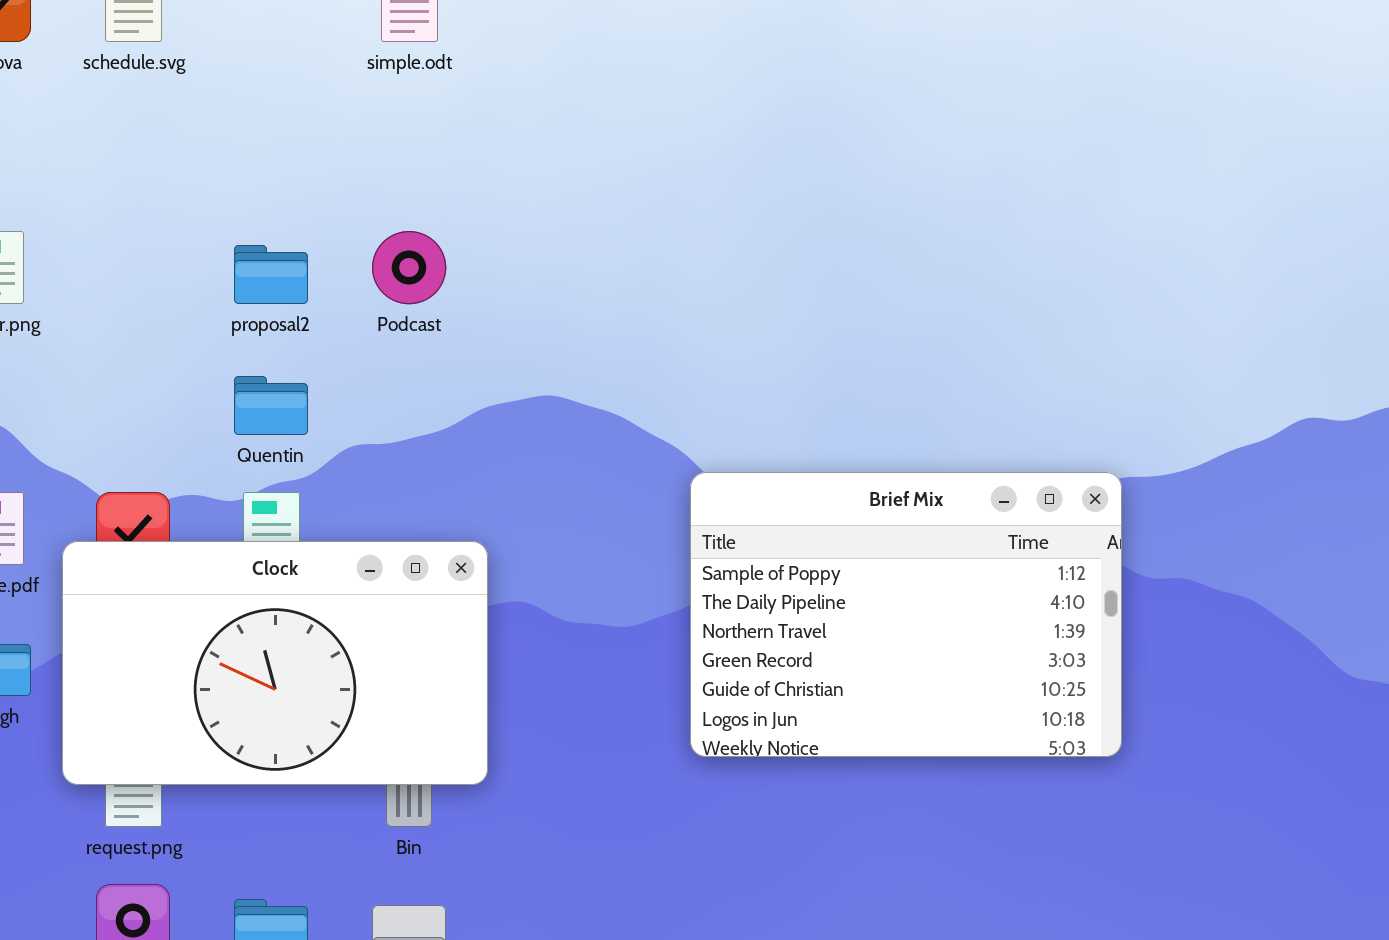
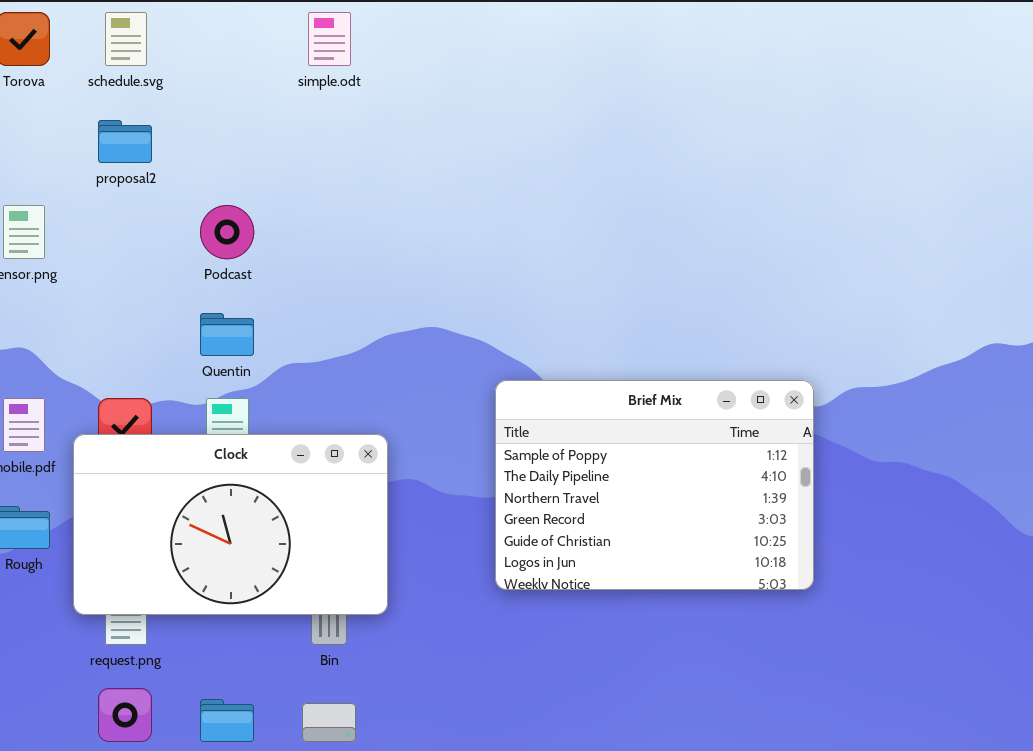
Podcast: [372,231,446,304] -> [200,205,254,259], moved
proposal2: [234,245,308,304] -> [98,120,152,163], moved
Brief Mix: [690,472,1122,757] -> [495,380,814,590], moved

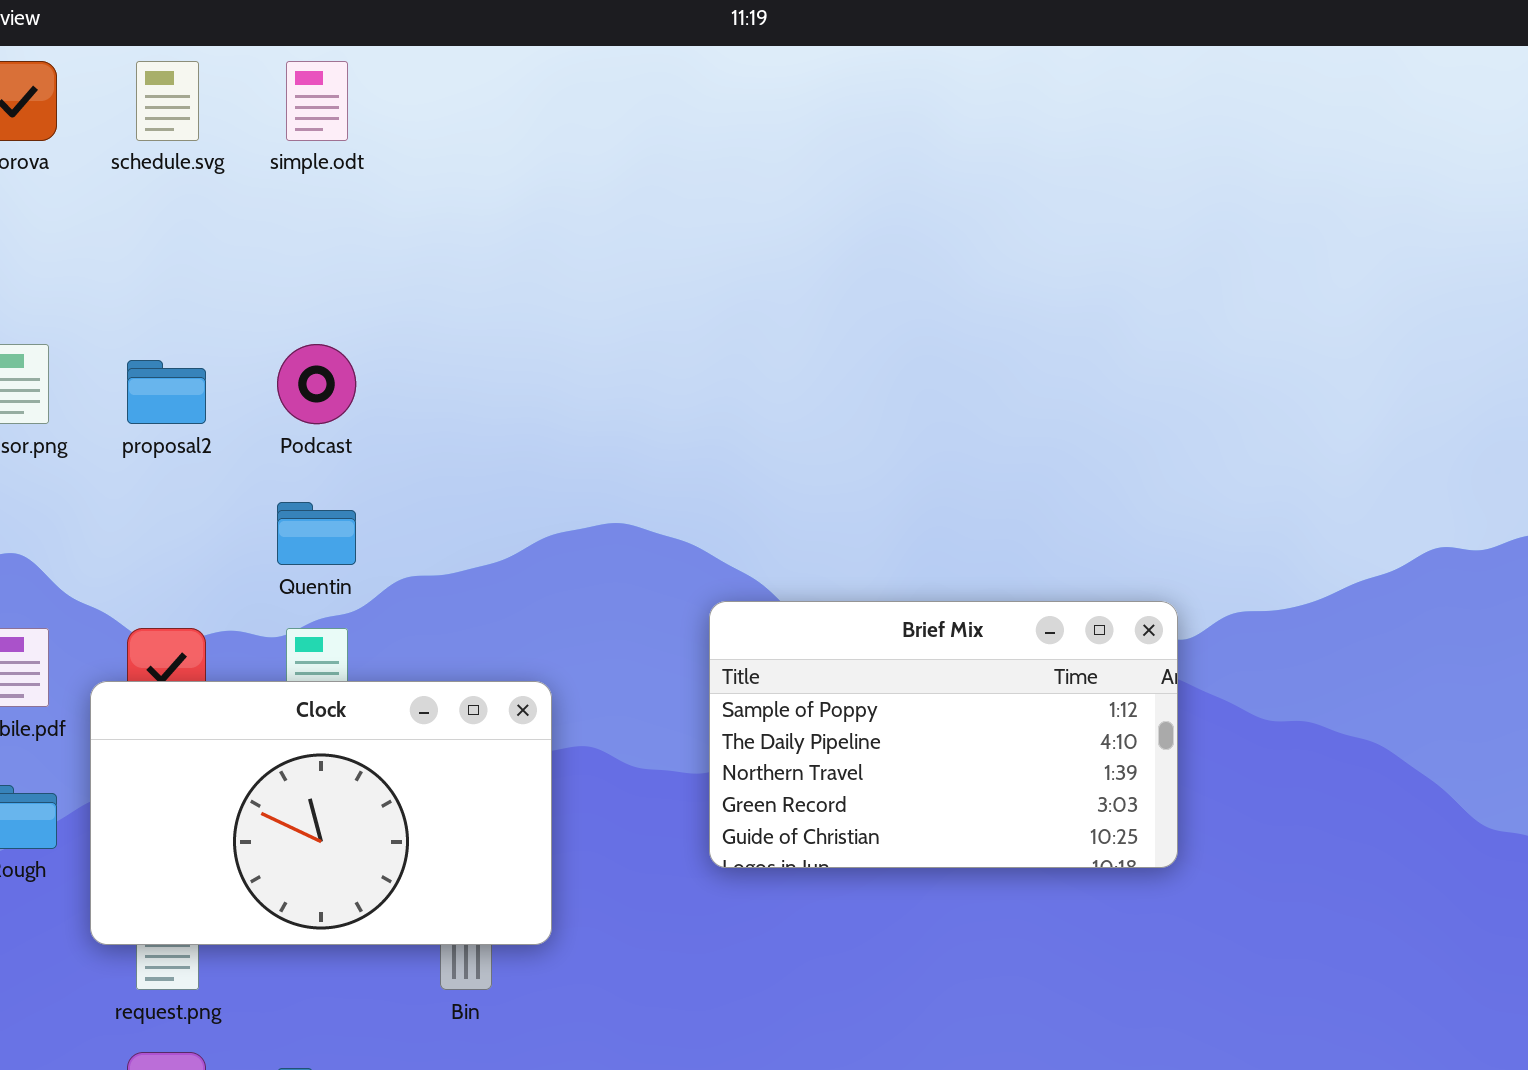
simple.odt: [308,12,351,66] -> [286,61,348,141], moved
proposal2: [98,120,152,163] -> [127,360,206,424], moved
Brief Mix: [495,380,814,590] -> [709,601,1178,868], resized

